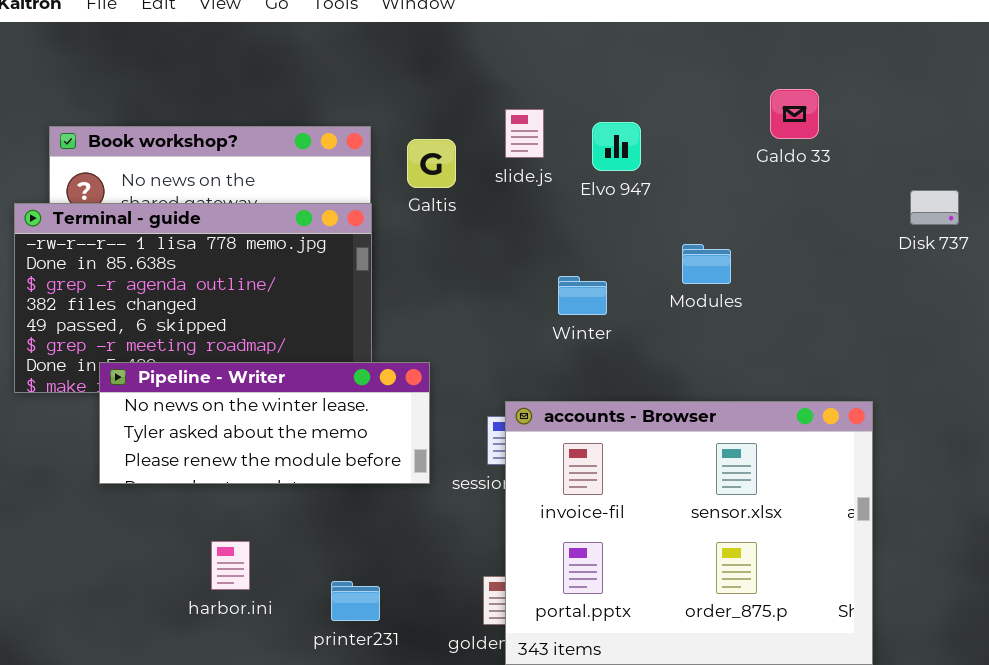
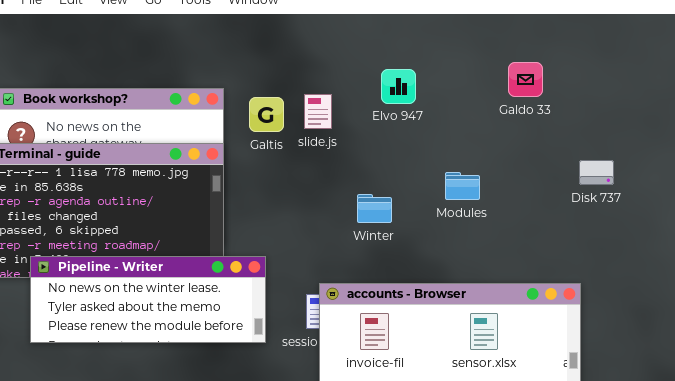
slide.js: [505,109,544,158] -> [304,94,332,129], moved
Elvo 947: [592,122,641,171] -> [381,69,416,104], moved
Disk 737: [910,190,959,225] -> [579,160,614,185], moved

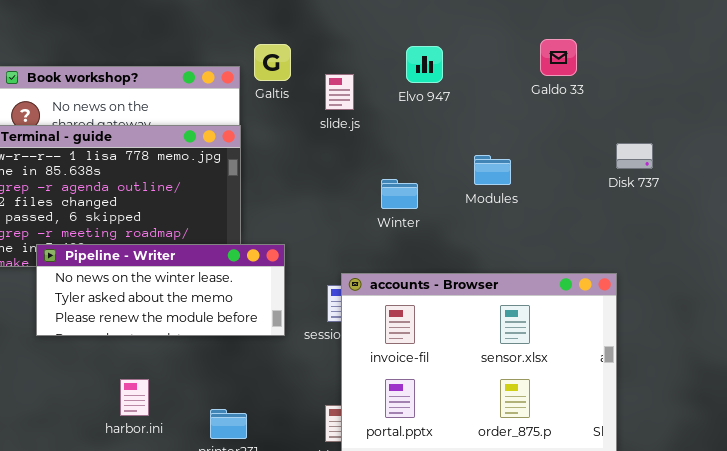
Galtis: [249,97,284,132] -> [254,44,291,81], moved

